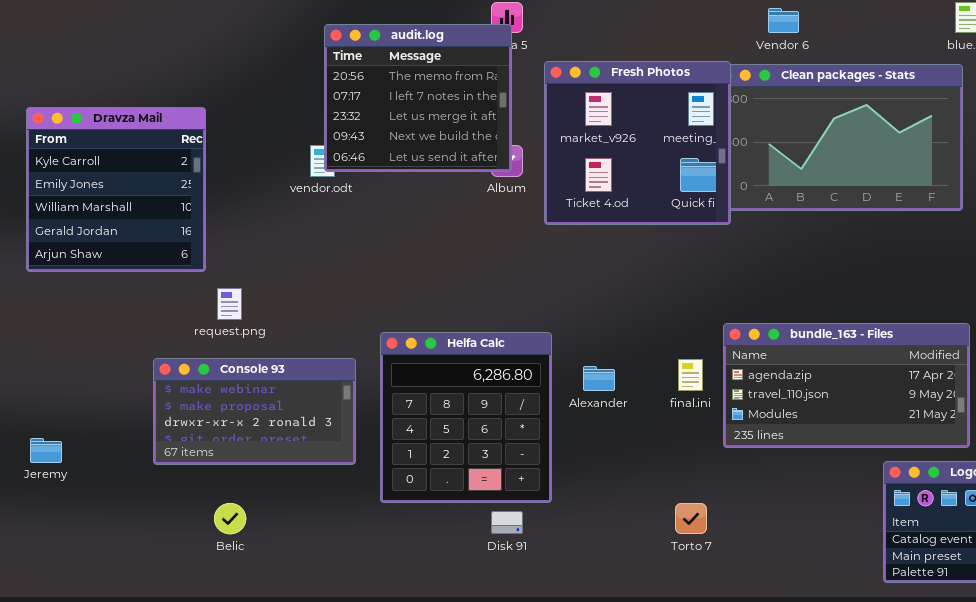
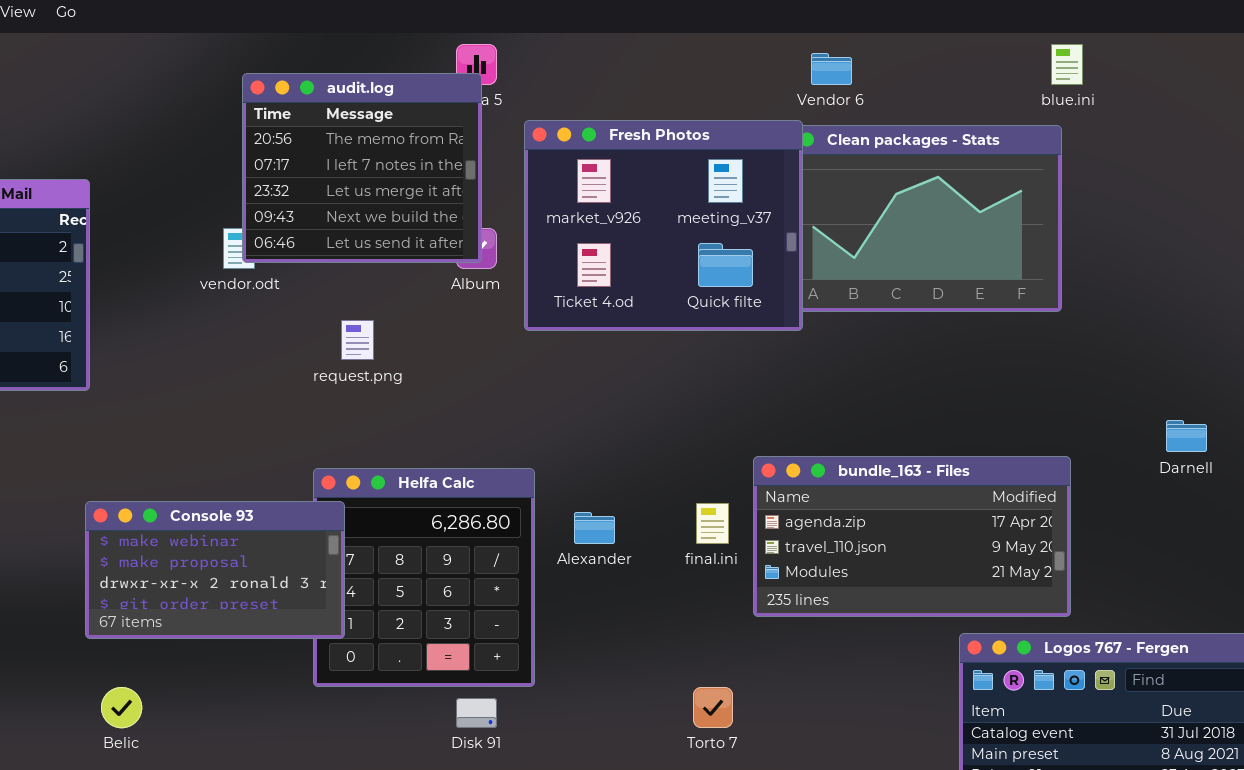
Fresh Photos: [544,61,731,225] -> [524,120,803,331], resized
request.png: [217,288,242,320] -> [341,320,374,360], moved
Console 93: [153,358,356,465] -> [85,501,345,639], moved

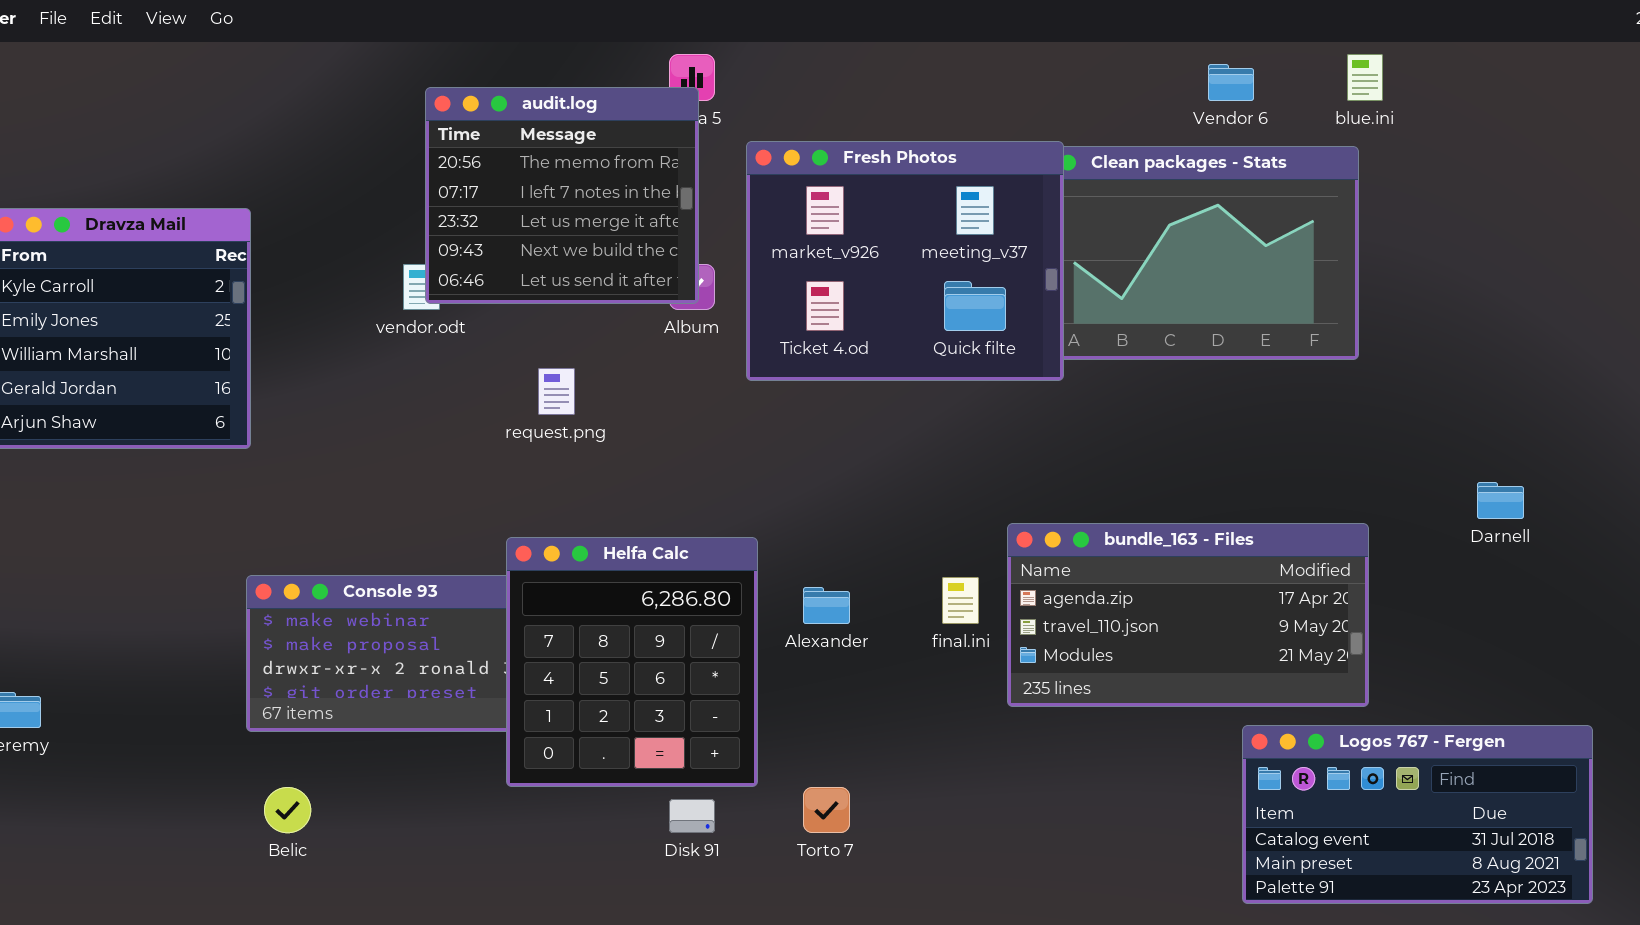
Vendor 6: [811,53,852,85] -> [1208,64,1254,101], moved
Helfa Calc: [313,468,535,687] -> [506,537,758,787], raised
Torto 7: [693,687,733,728] -> [803,787,850,833], moved

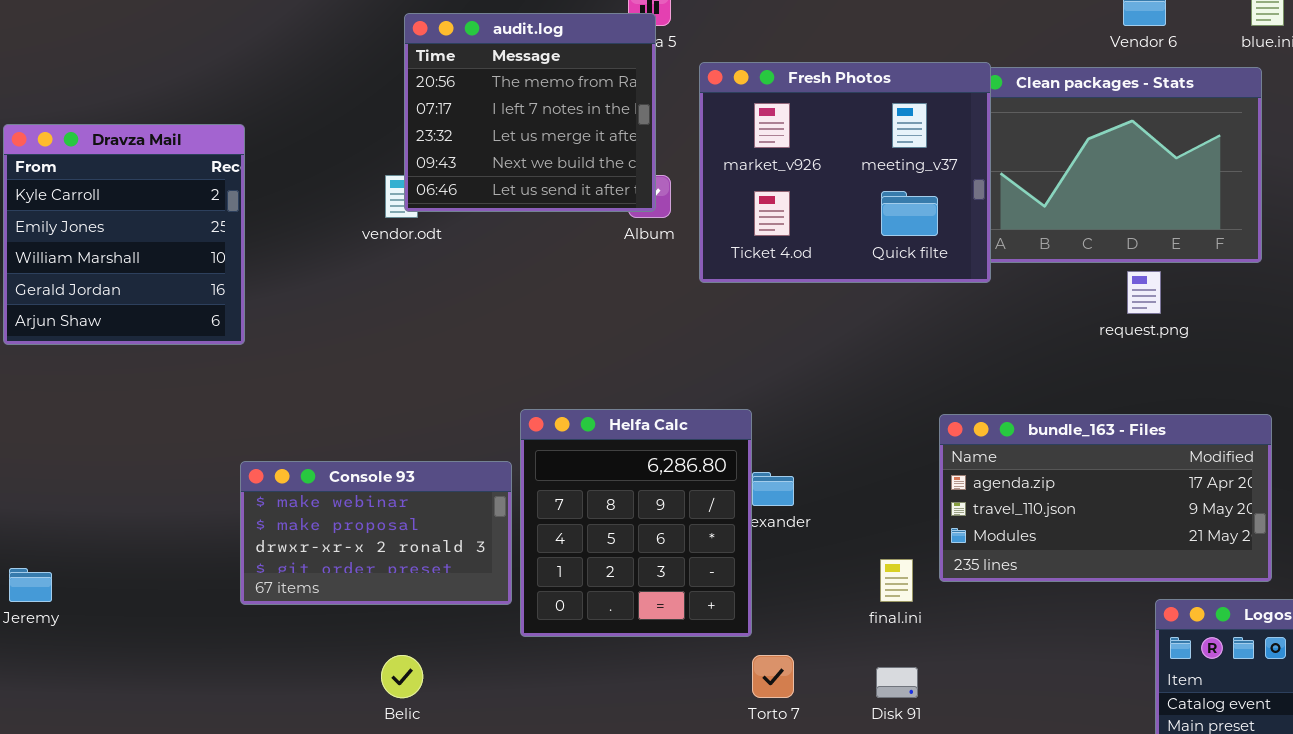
request.png: [538,368,575,415] -> [1127,271,1161,314], moved
Helfa Calc: [506,537,758,787] -> [520,409,752,637], moved
final.ini: [942,577,979,624] -> [880,559,913,602], moved
Belic: [264,787,311,833] -> [381,655,423,698], moved
Disk 91: [669,799,715,833] -> [876,667,918,698], moved

